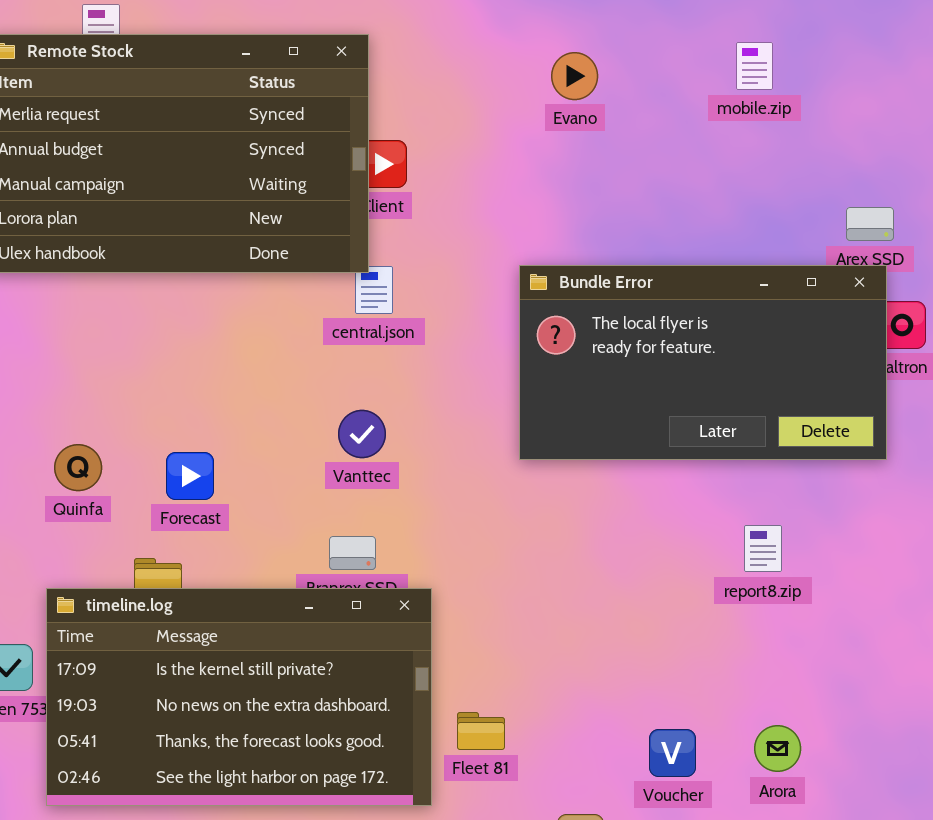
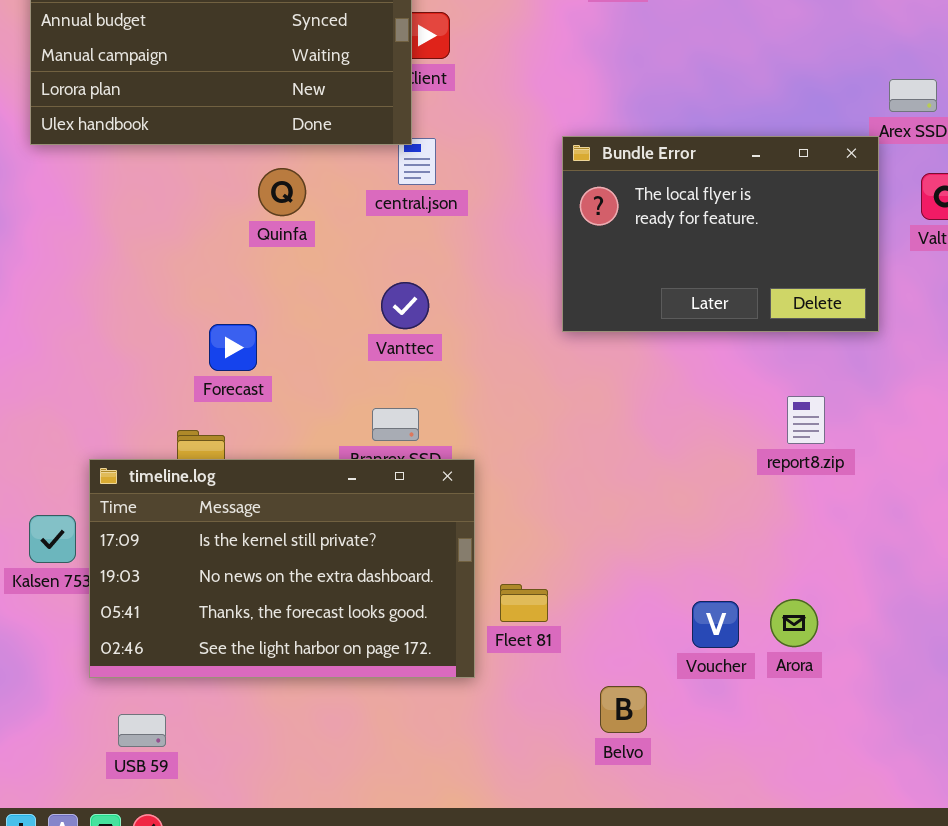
Bundle Error: [519,265,887,460] -> [562,136,879,332], resized
Quinfa: [54,444,102,491] -> [258,168,306,216], moved
Arora: [754,725,801,772] -> [770,599,818,647], moved

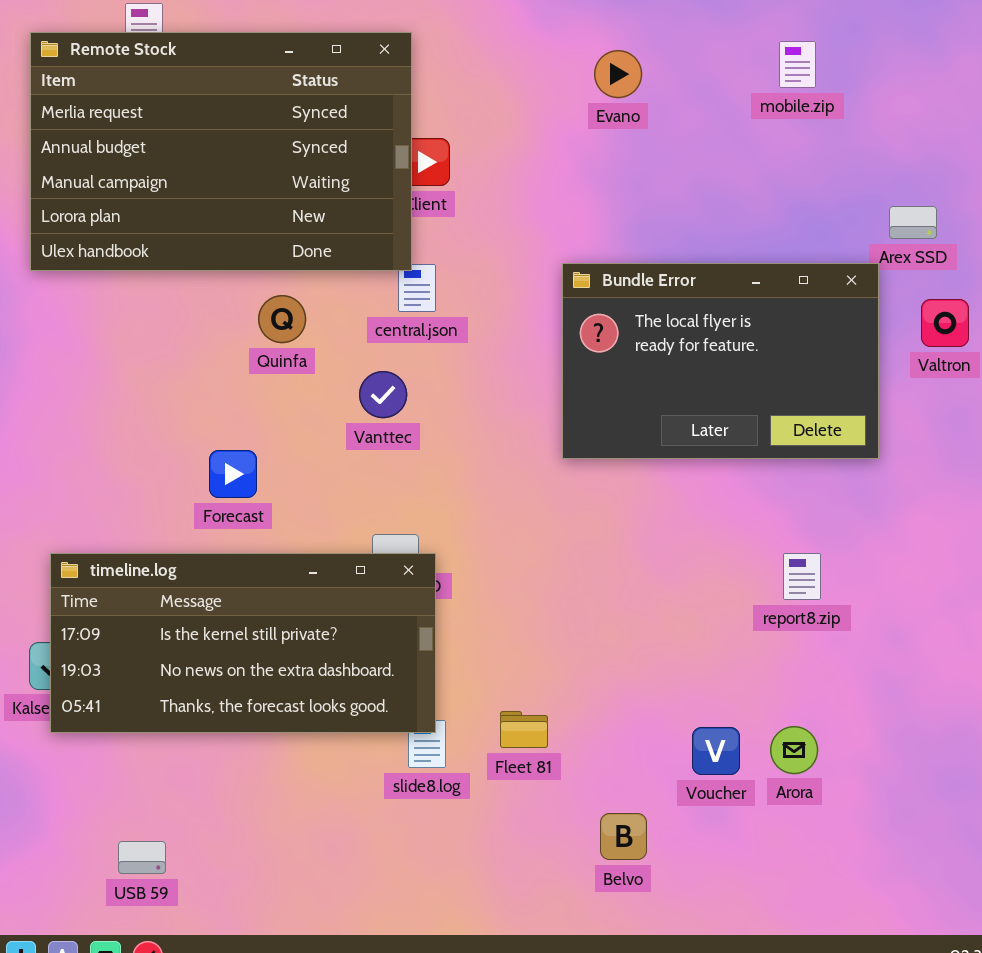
Vanttec: [381,282,429,329] -> [359,371,407,418], moved
report8.zip: [787,396,825,444] -> [783,553,821,600], moved
timeline.log: [89,459,475,678] -> [50,553,436,733], moved, resized

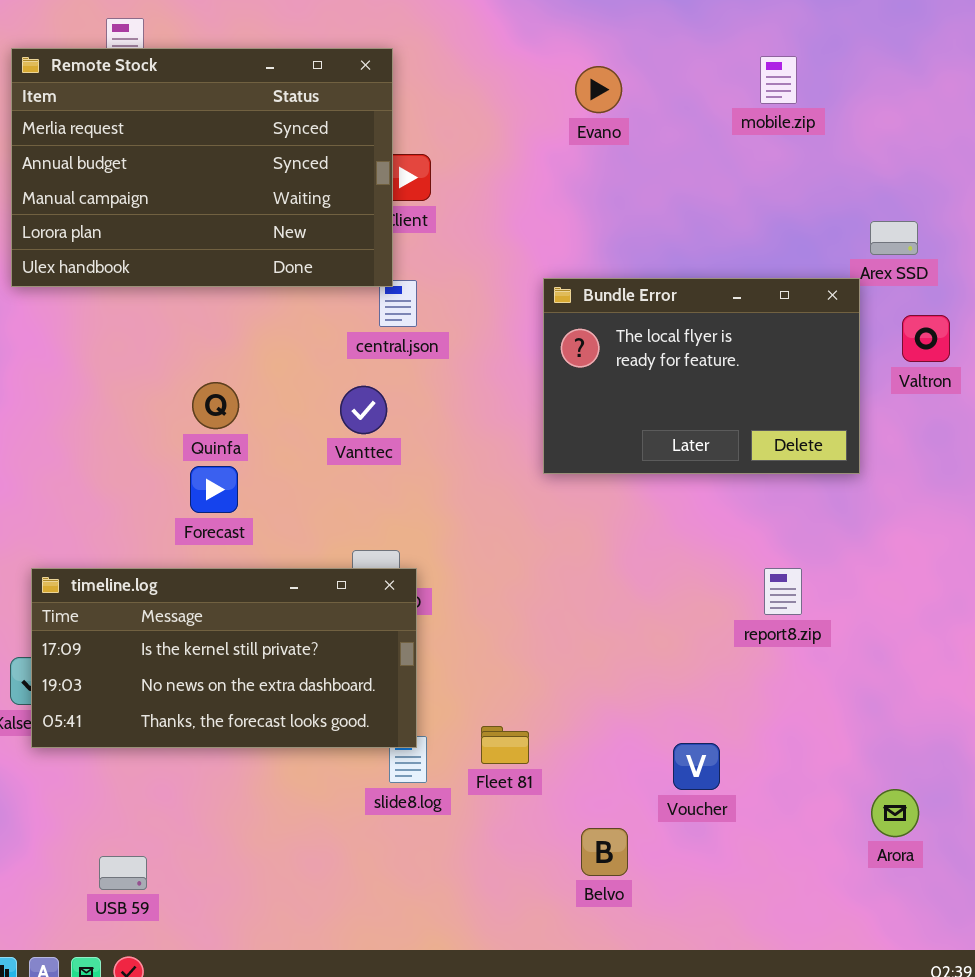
Quinfa: [258,295,306,343] -> [192,382,239,429], moved
Arora: [770,726,818,774] -> [871,789,919,837], moved

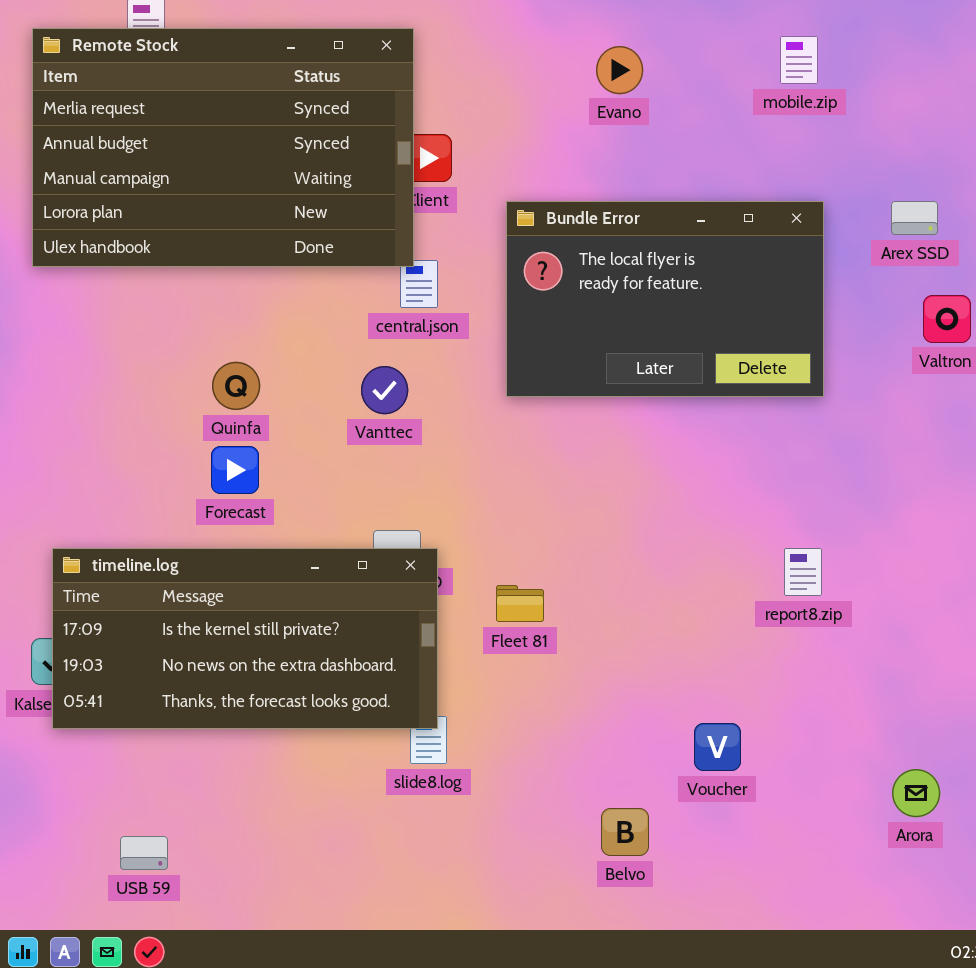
Bundle Error: [543,278,860,474] -> [506,201,824,397], moved
Fleet 81: [481,726,529,764] -> [496,585,544,622], moved

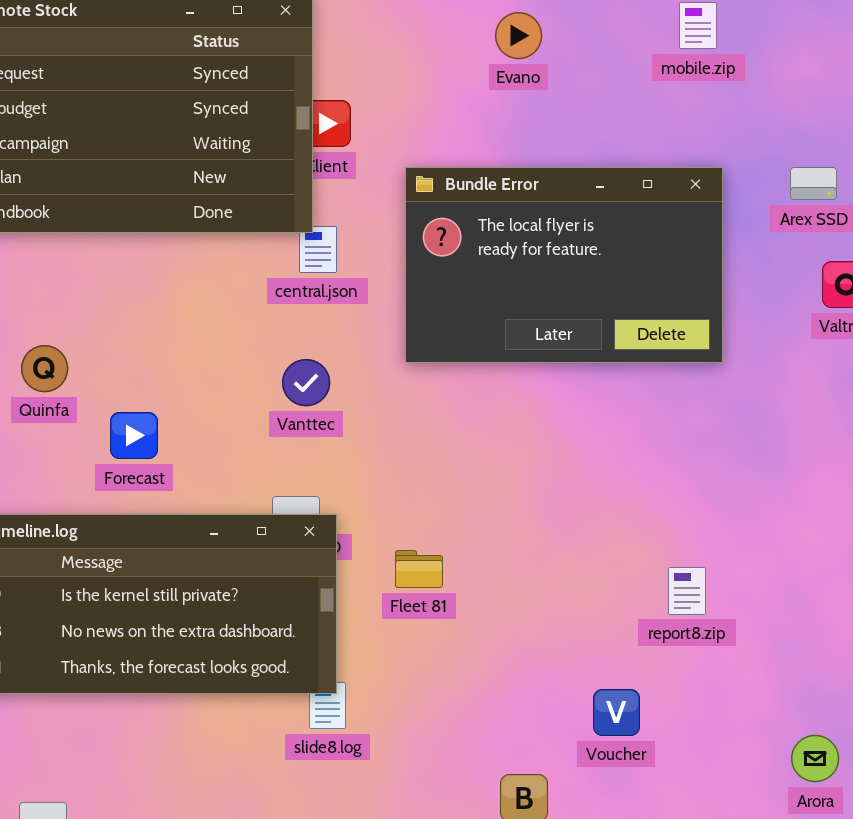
Quinfa: [212,362,260,410] -> [21,345,68,392], moved
Vanttec: [361,366,408,414] -> [282,359,330,406], moved
report8.zip: [784,548,822,596] -> [668,567,706,615], moved

